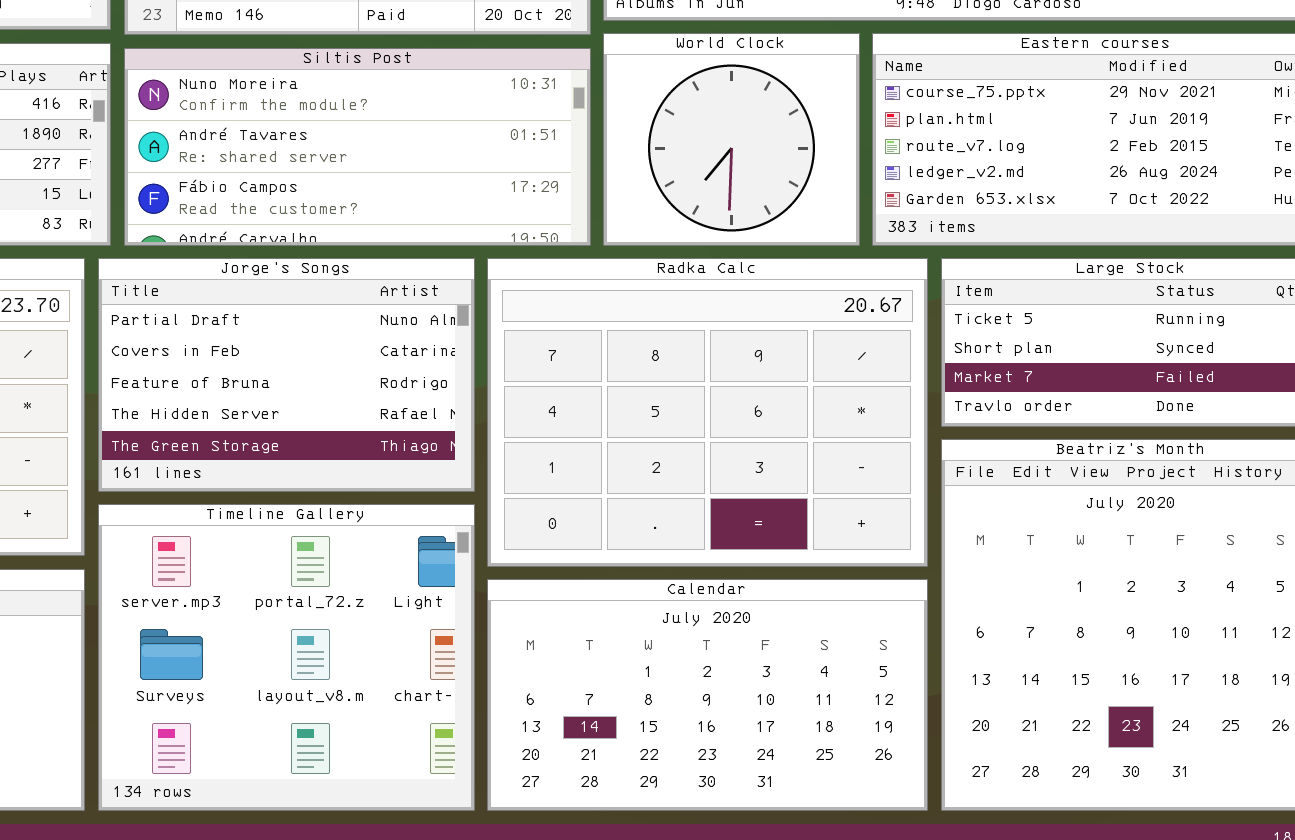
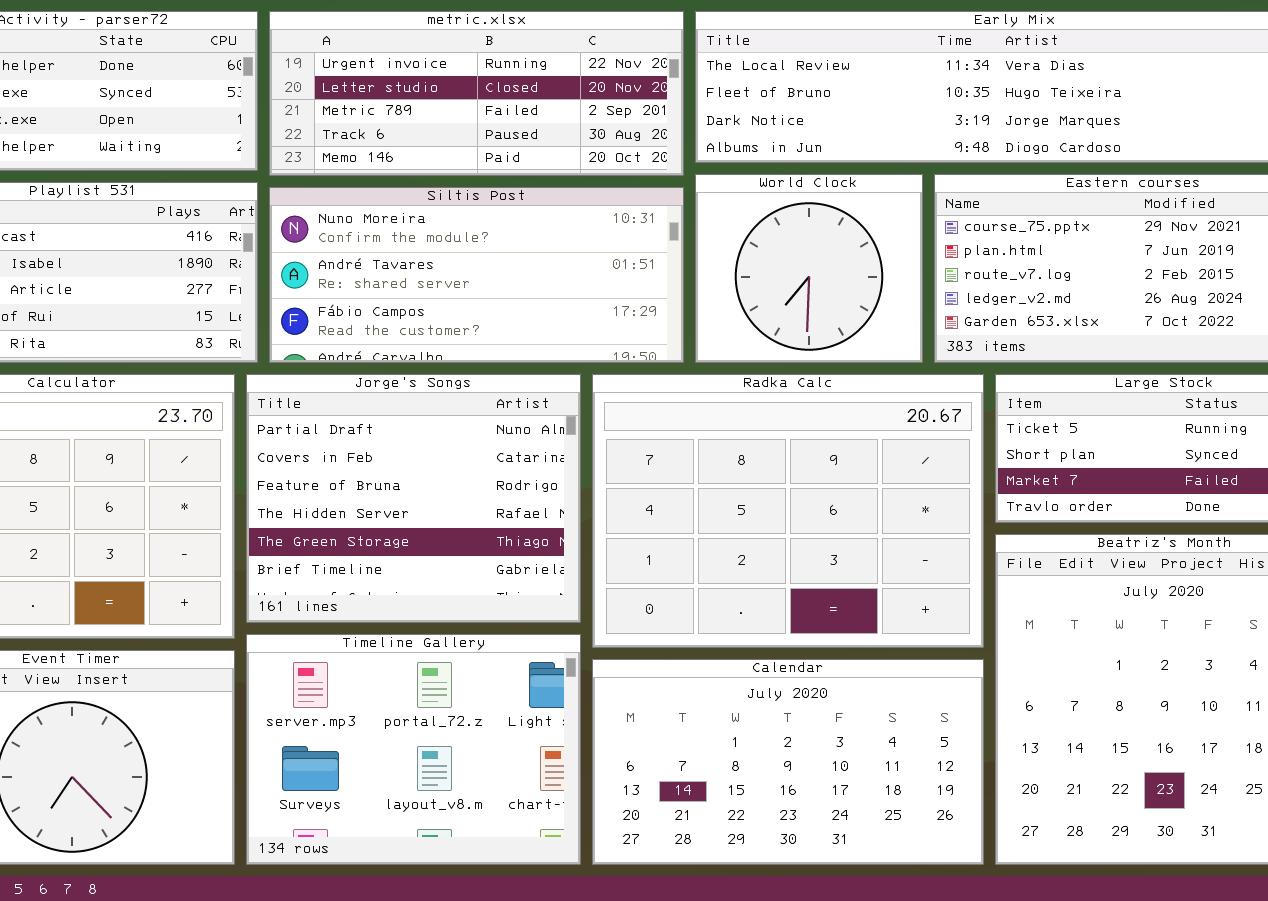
Jorge's Songs: [98,258,475,492] -> [246,374,581,623], resized
Timeline Gallery: [98,504,475,811] -> [246,634,581,865], resized

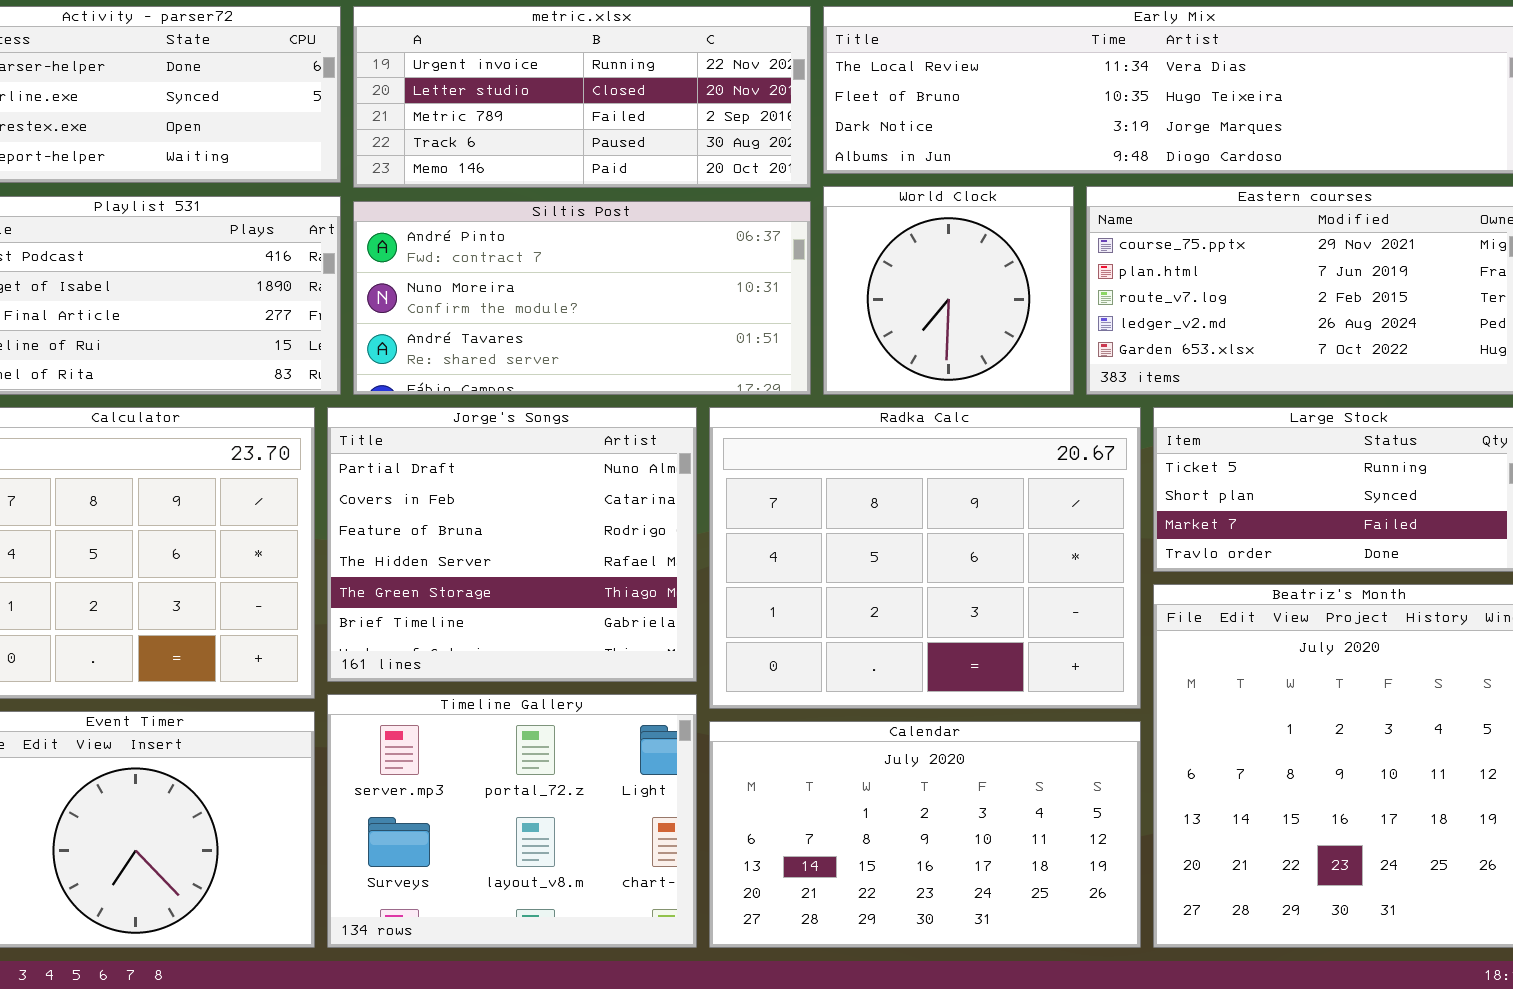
Siltis Post: [269,187,684,363] -> [353,201,811,395], scrolled up 1 row

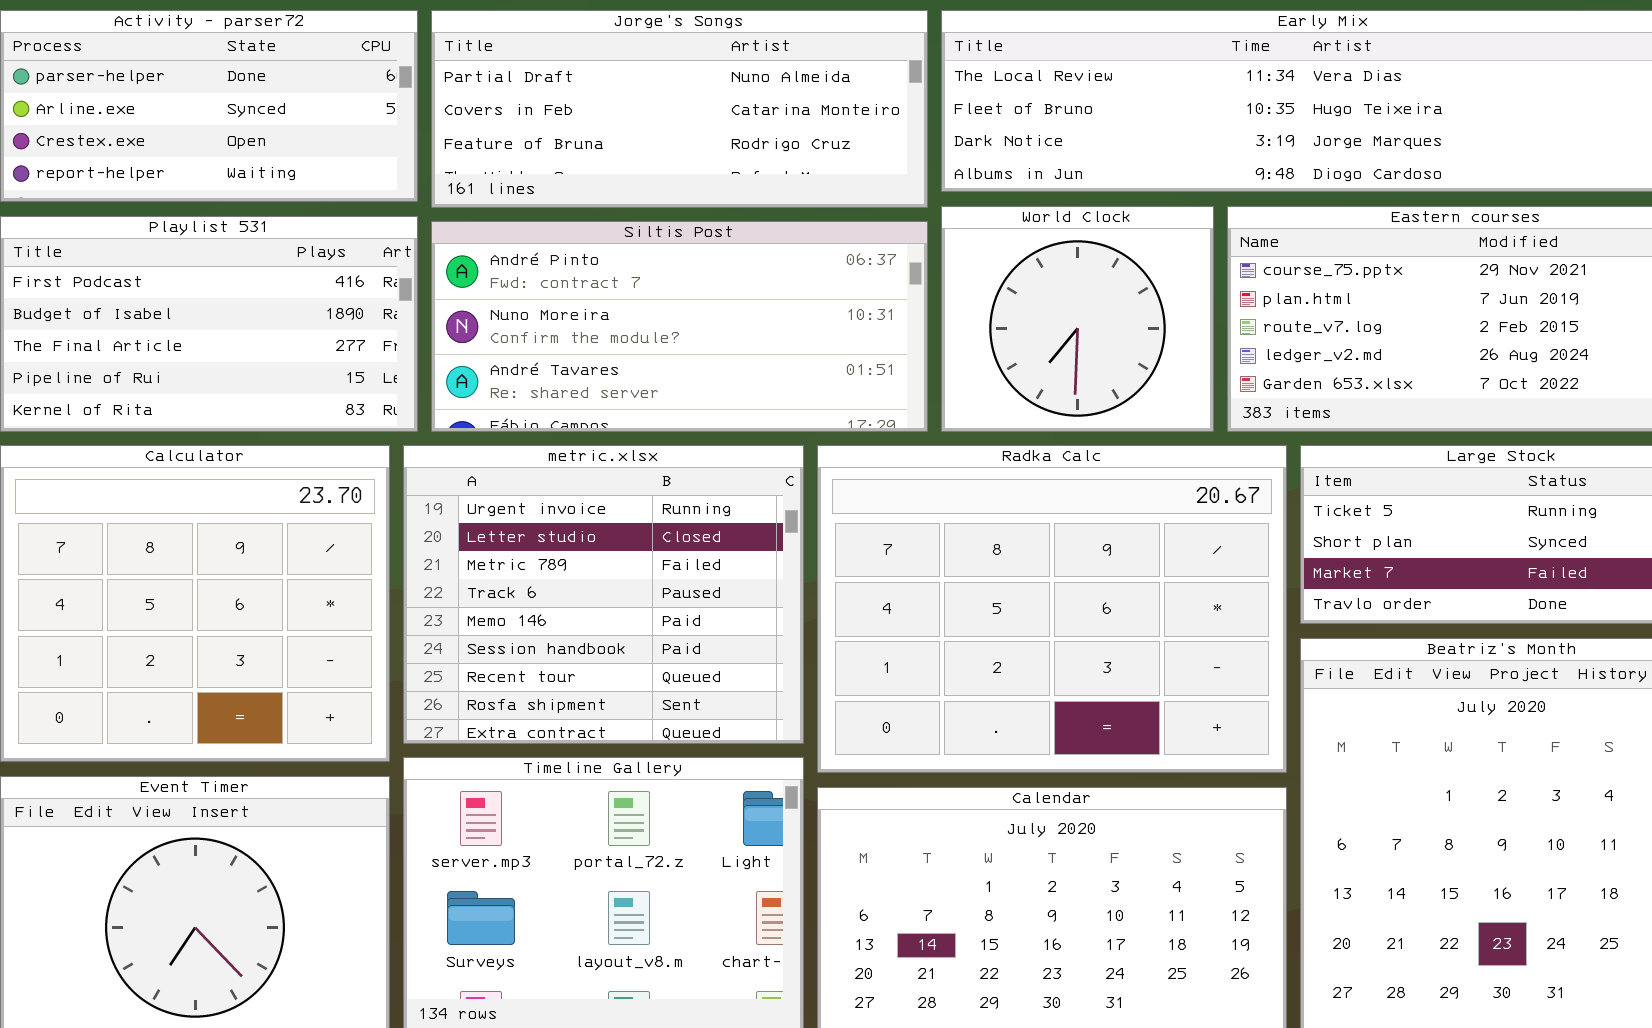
metric.xlsx: [353,6,811,188] -> [403,445,804,744], moved, resized
Jorge's Songs: [327,407,697,682] -> [431,10,928,208], moved, resized

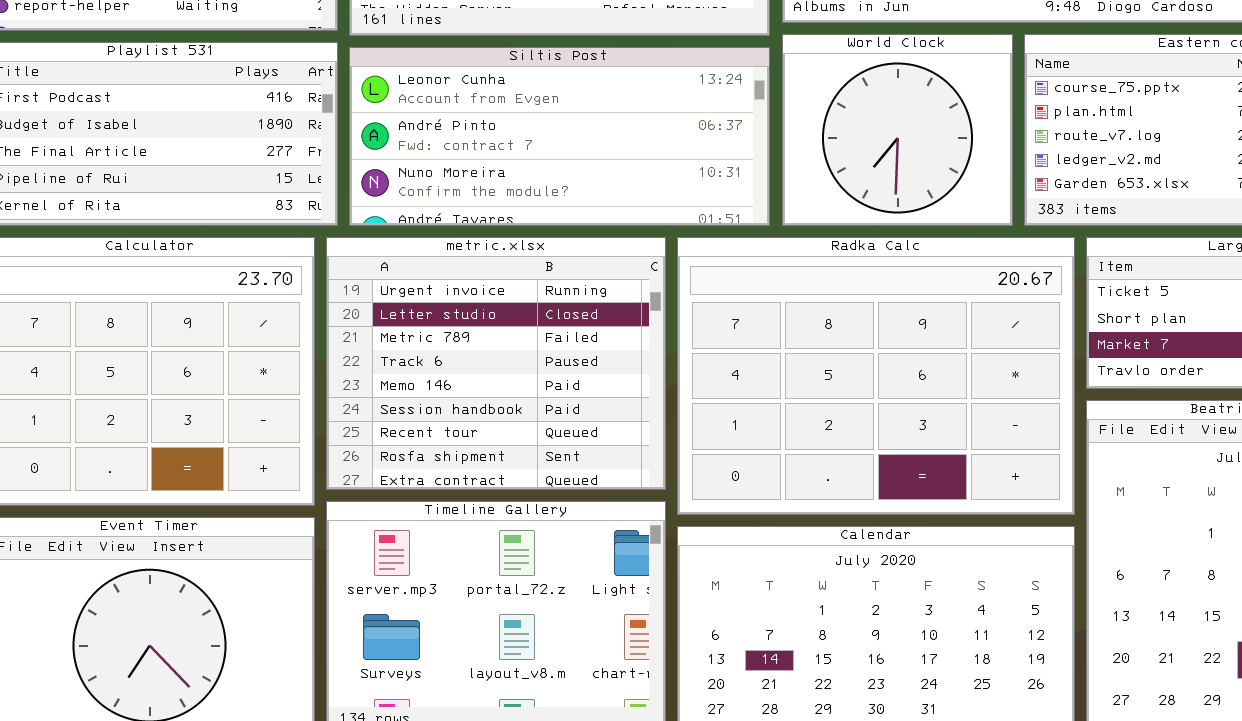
Siltis Post: [431,221,928,432] -> [349,47,770,226], scrolled up 1 row

